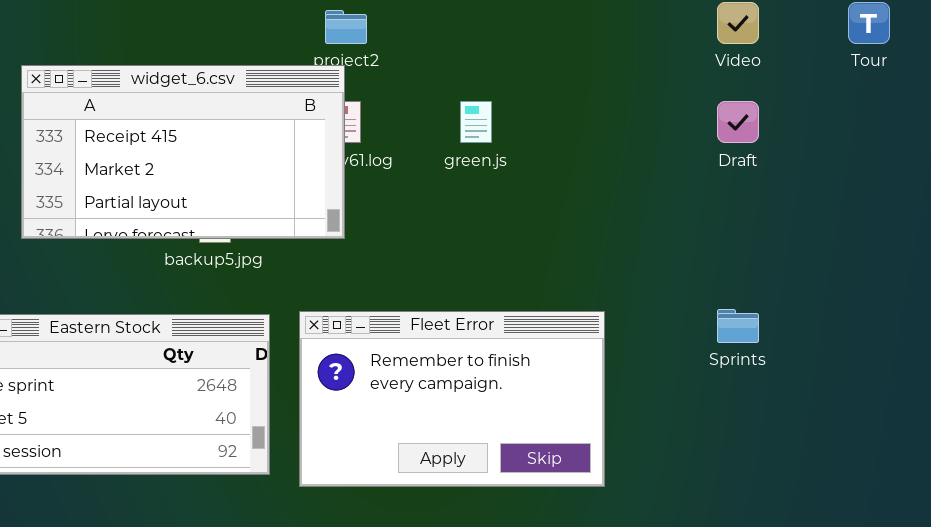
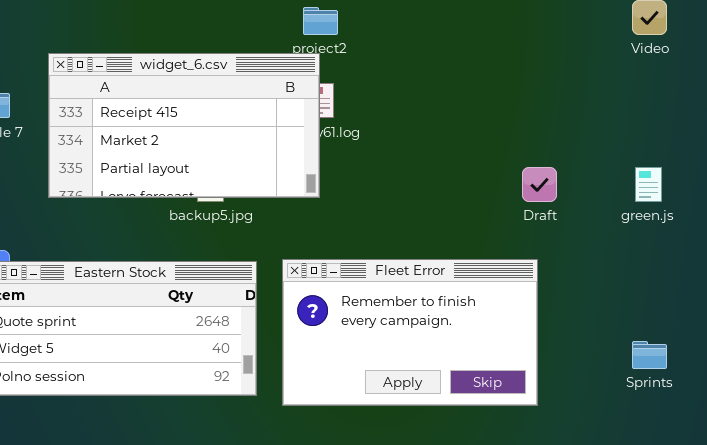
green.js: [460,101,492,143] -> [635,167,662,202], moved
Draft: [717,101,759,143] -> [522,167,557,202], moved
Sprints: [717,309,759,343] -> [632,341,667,369], moved

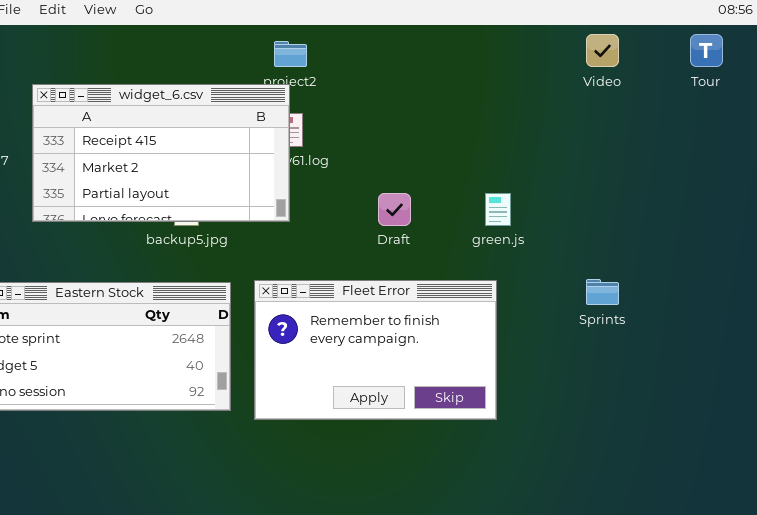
Draft: [522,167,557,202] -> [378,193,411,226], moved
green.js: [635,167,662,202] -> [485,193,511,226], moved
Sprints: [632,341,667,369] -> [586,279,619,305], moved

